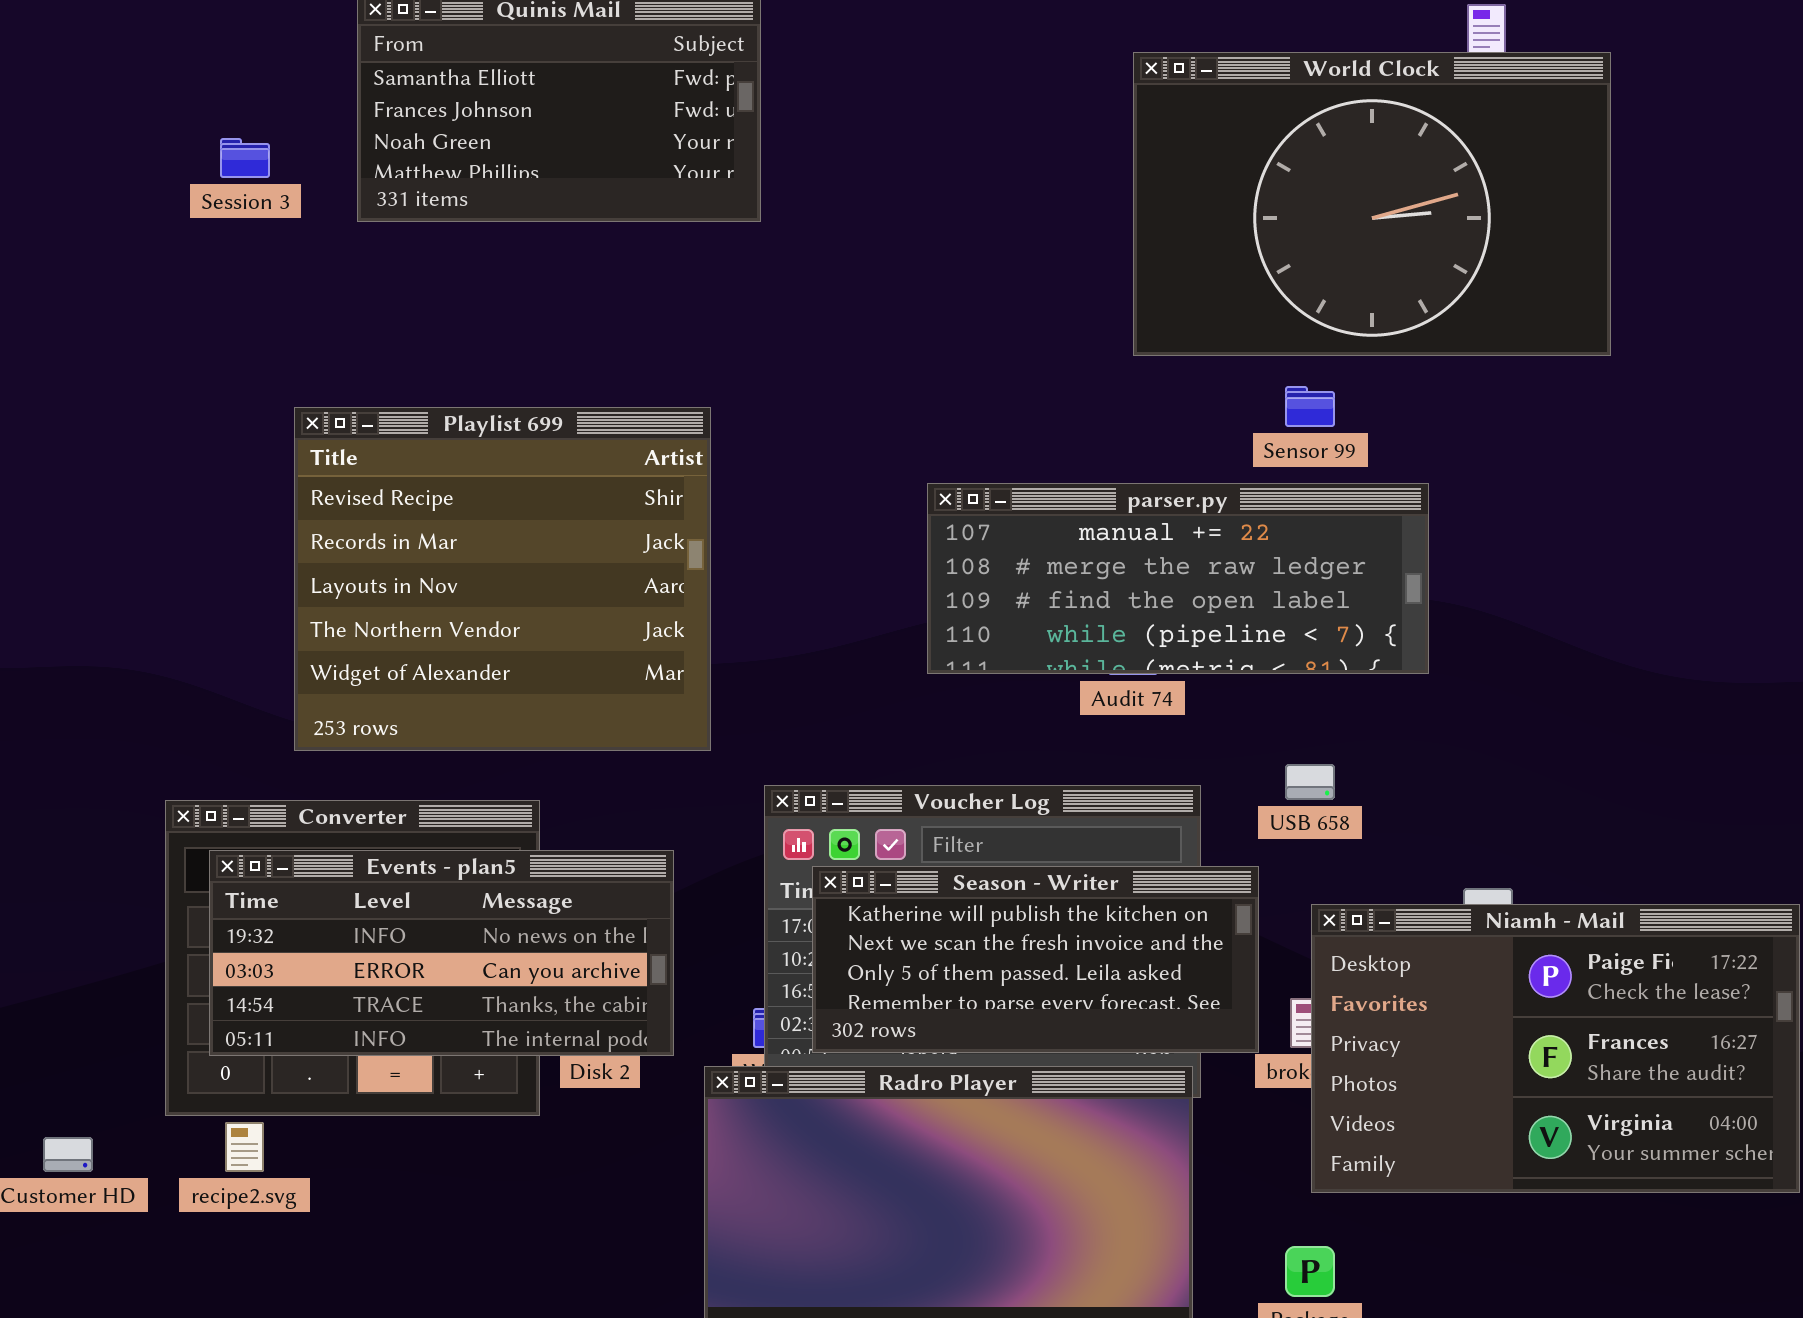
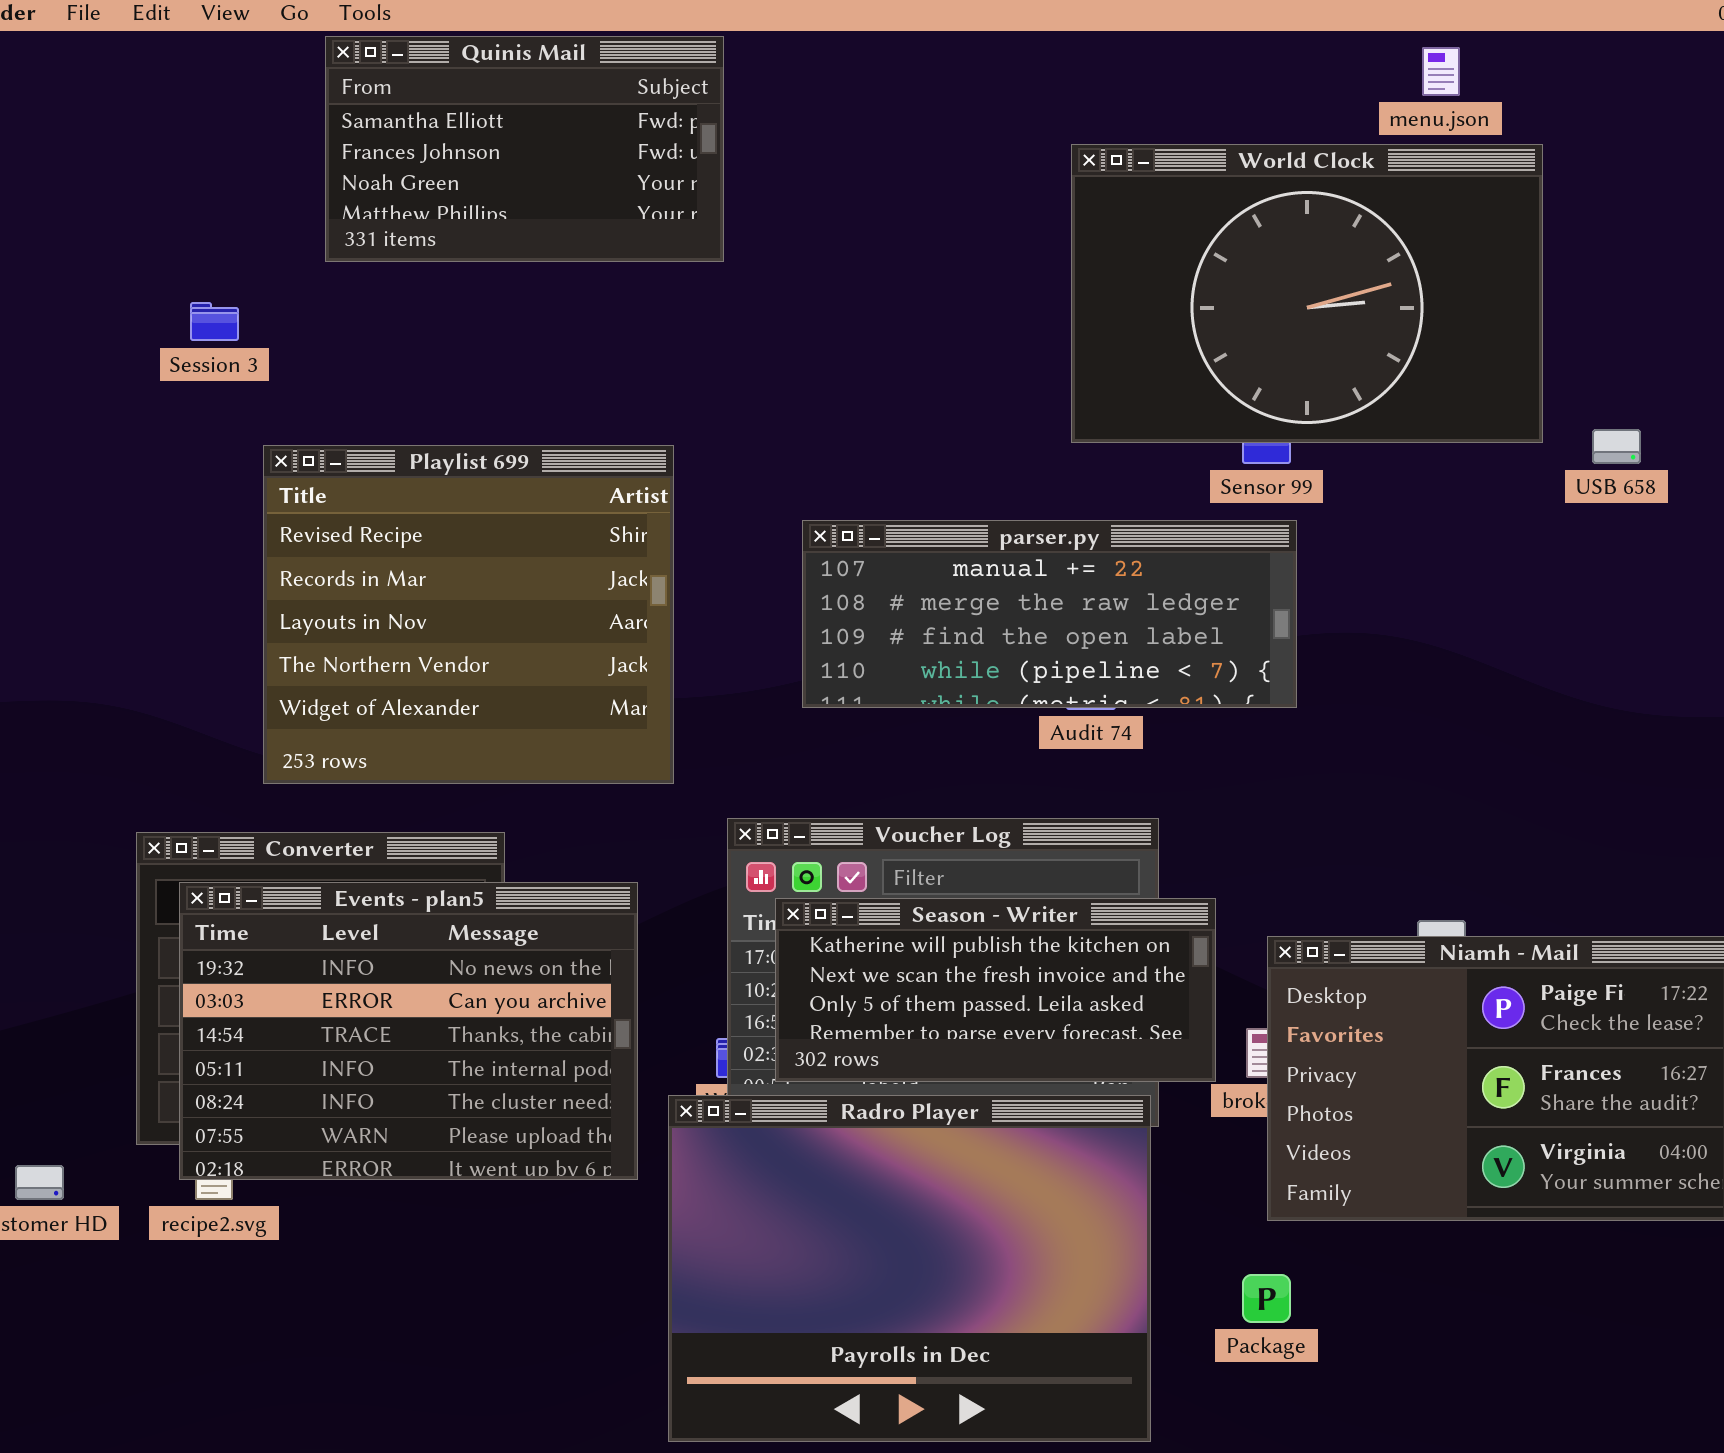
World Clock: [1133,52,1611,356] -> [1071,144,1543,443], moved
Session 3: [220,138,270,178] -> [190,302,239,341], moved
parser.py: [927,483,1429,674] -> [802,520,1297,708], moved
USB 658: [1285,764,1335,800] -> [1592,429,1641,464], moved
Events - plan5: [209,850,674,1056] -> [179,882,638,1180], resized

